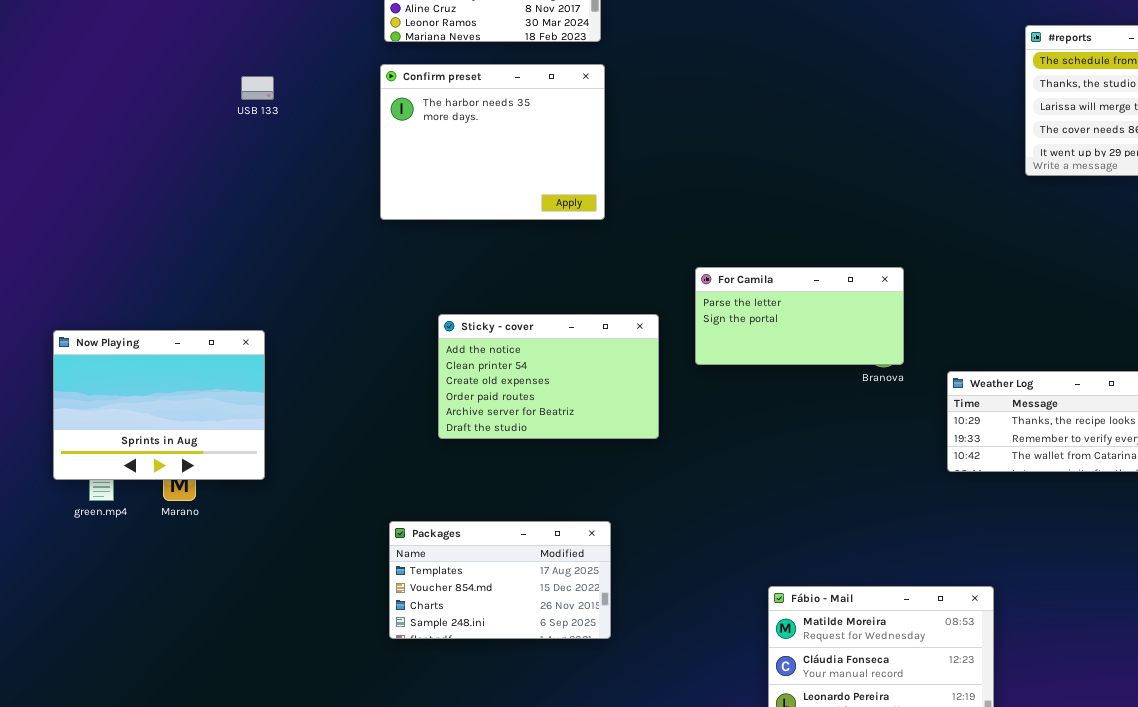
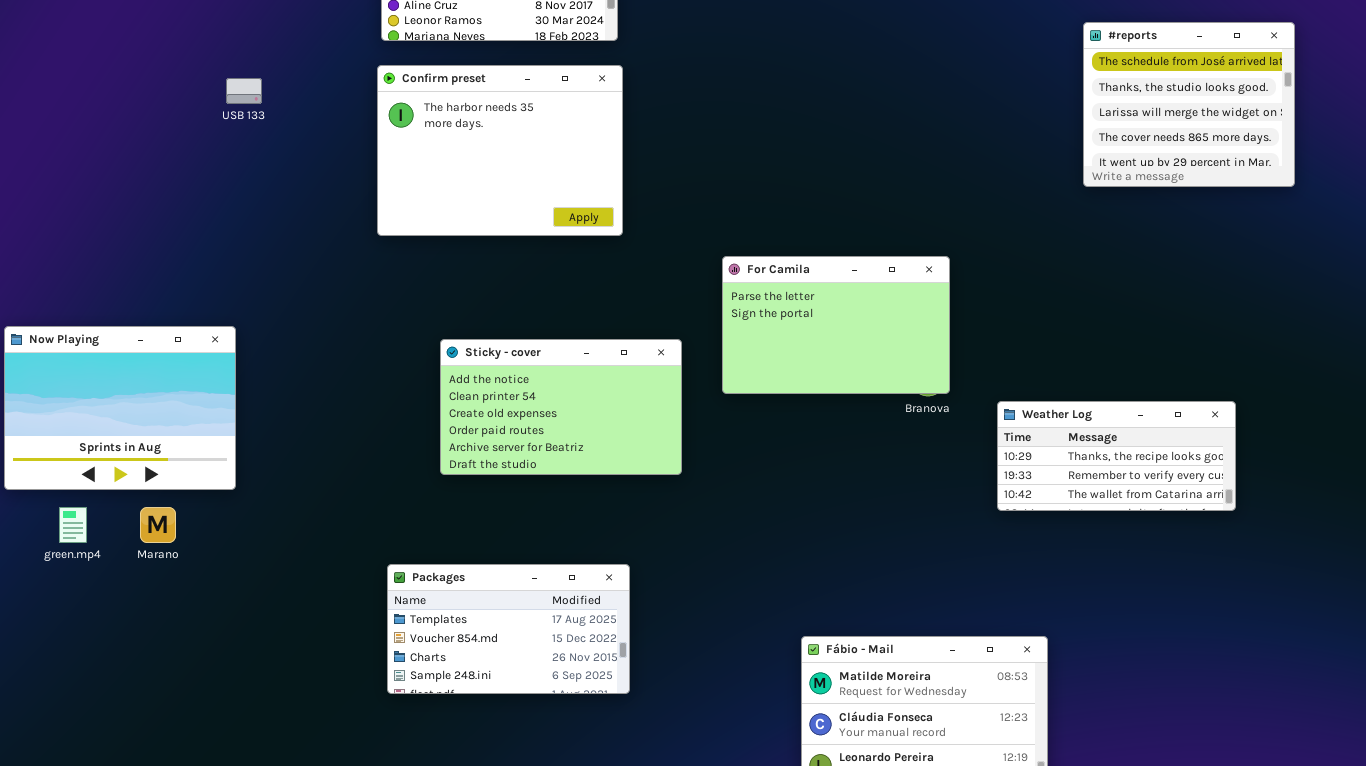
For Camila: [695,267,904,365] -> [722,256,950,394], resized
Now Playing: [53,330,265,480] -> [4,326,236,490], moved

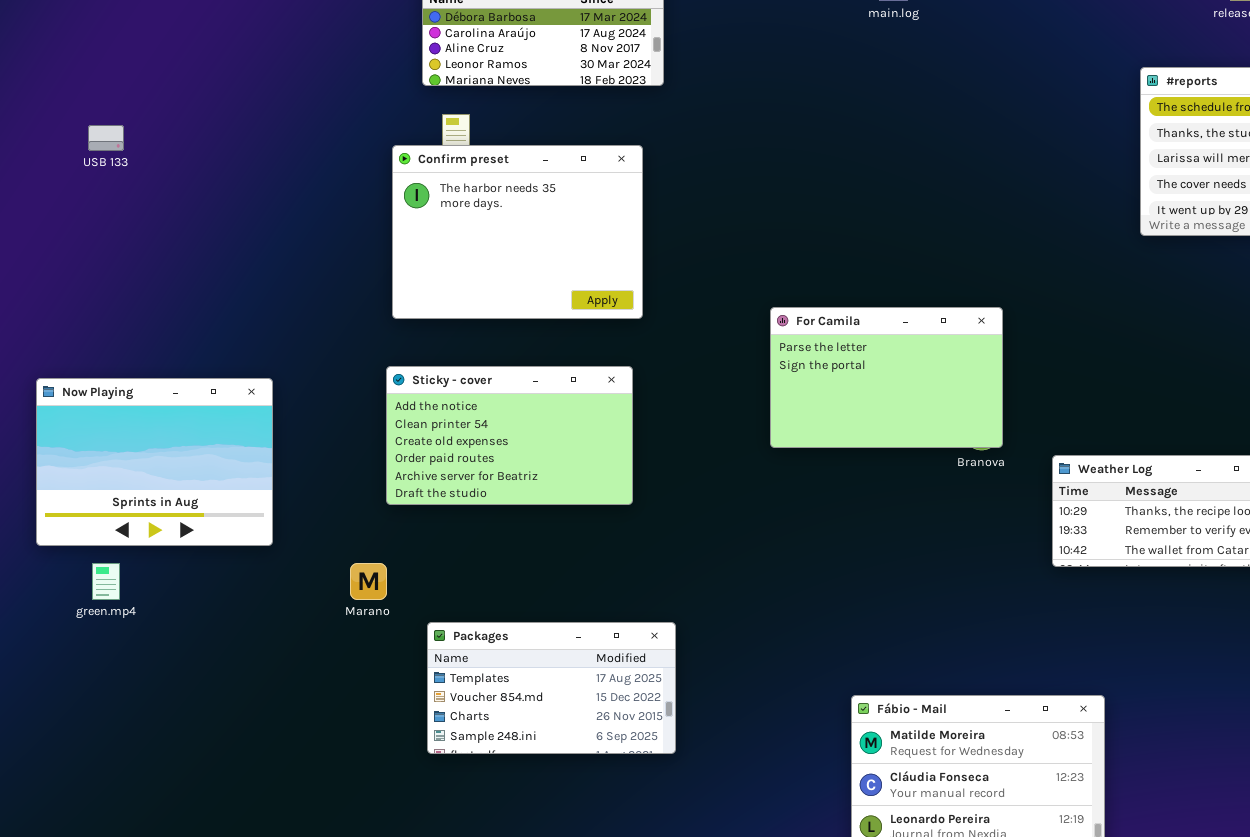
Confirm preset: [377,65,623,236] -> [392,145,643,319], moved
USB 133: [226,78,262,104] -> [88,125,124,151], moved
Sticky - cover: [440,339,682,475] -> [386,366,633,505], moved
Marano: [140,507,176,543] -> [350,563,387,600], moved

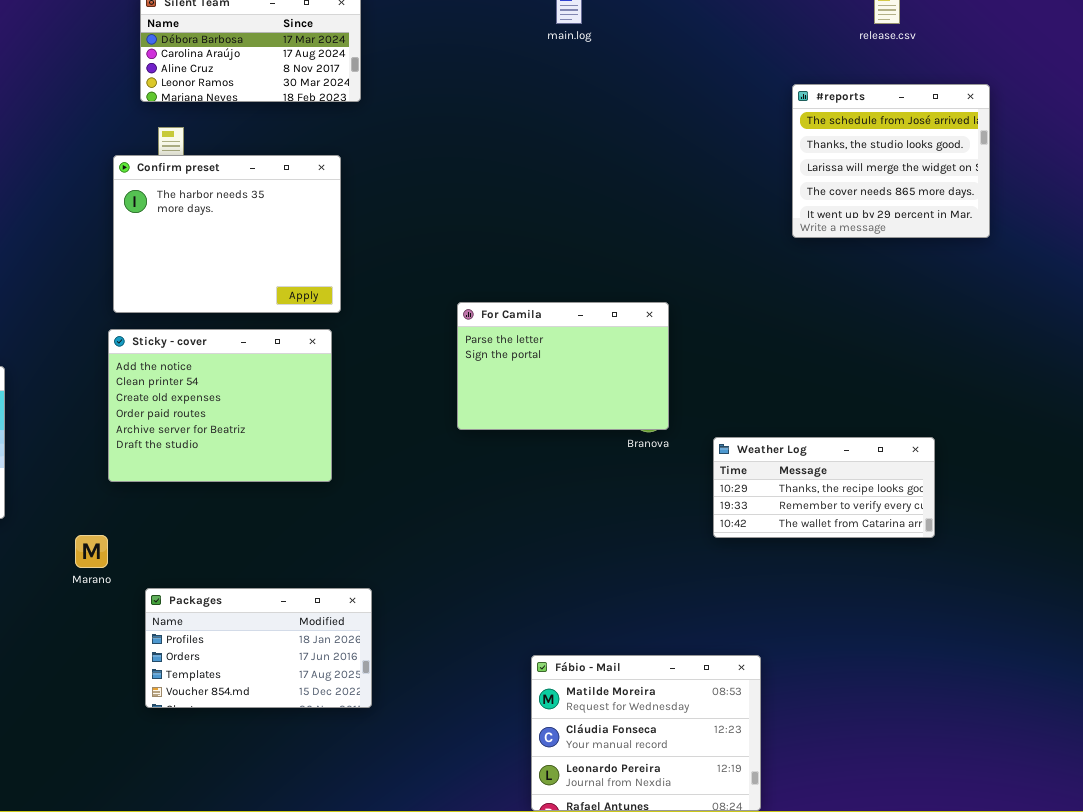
Sticky - cover: [386,366,633,505] -> [108,329,332,482], resized
Packages: [427,622,676,754] -> [145,588,372,708], scrolled up 2 rows

